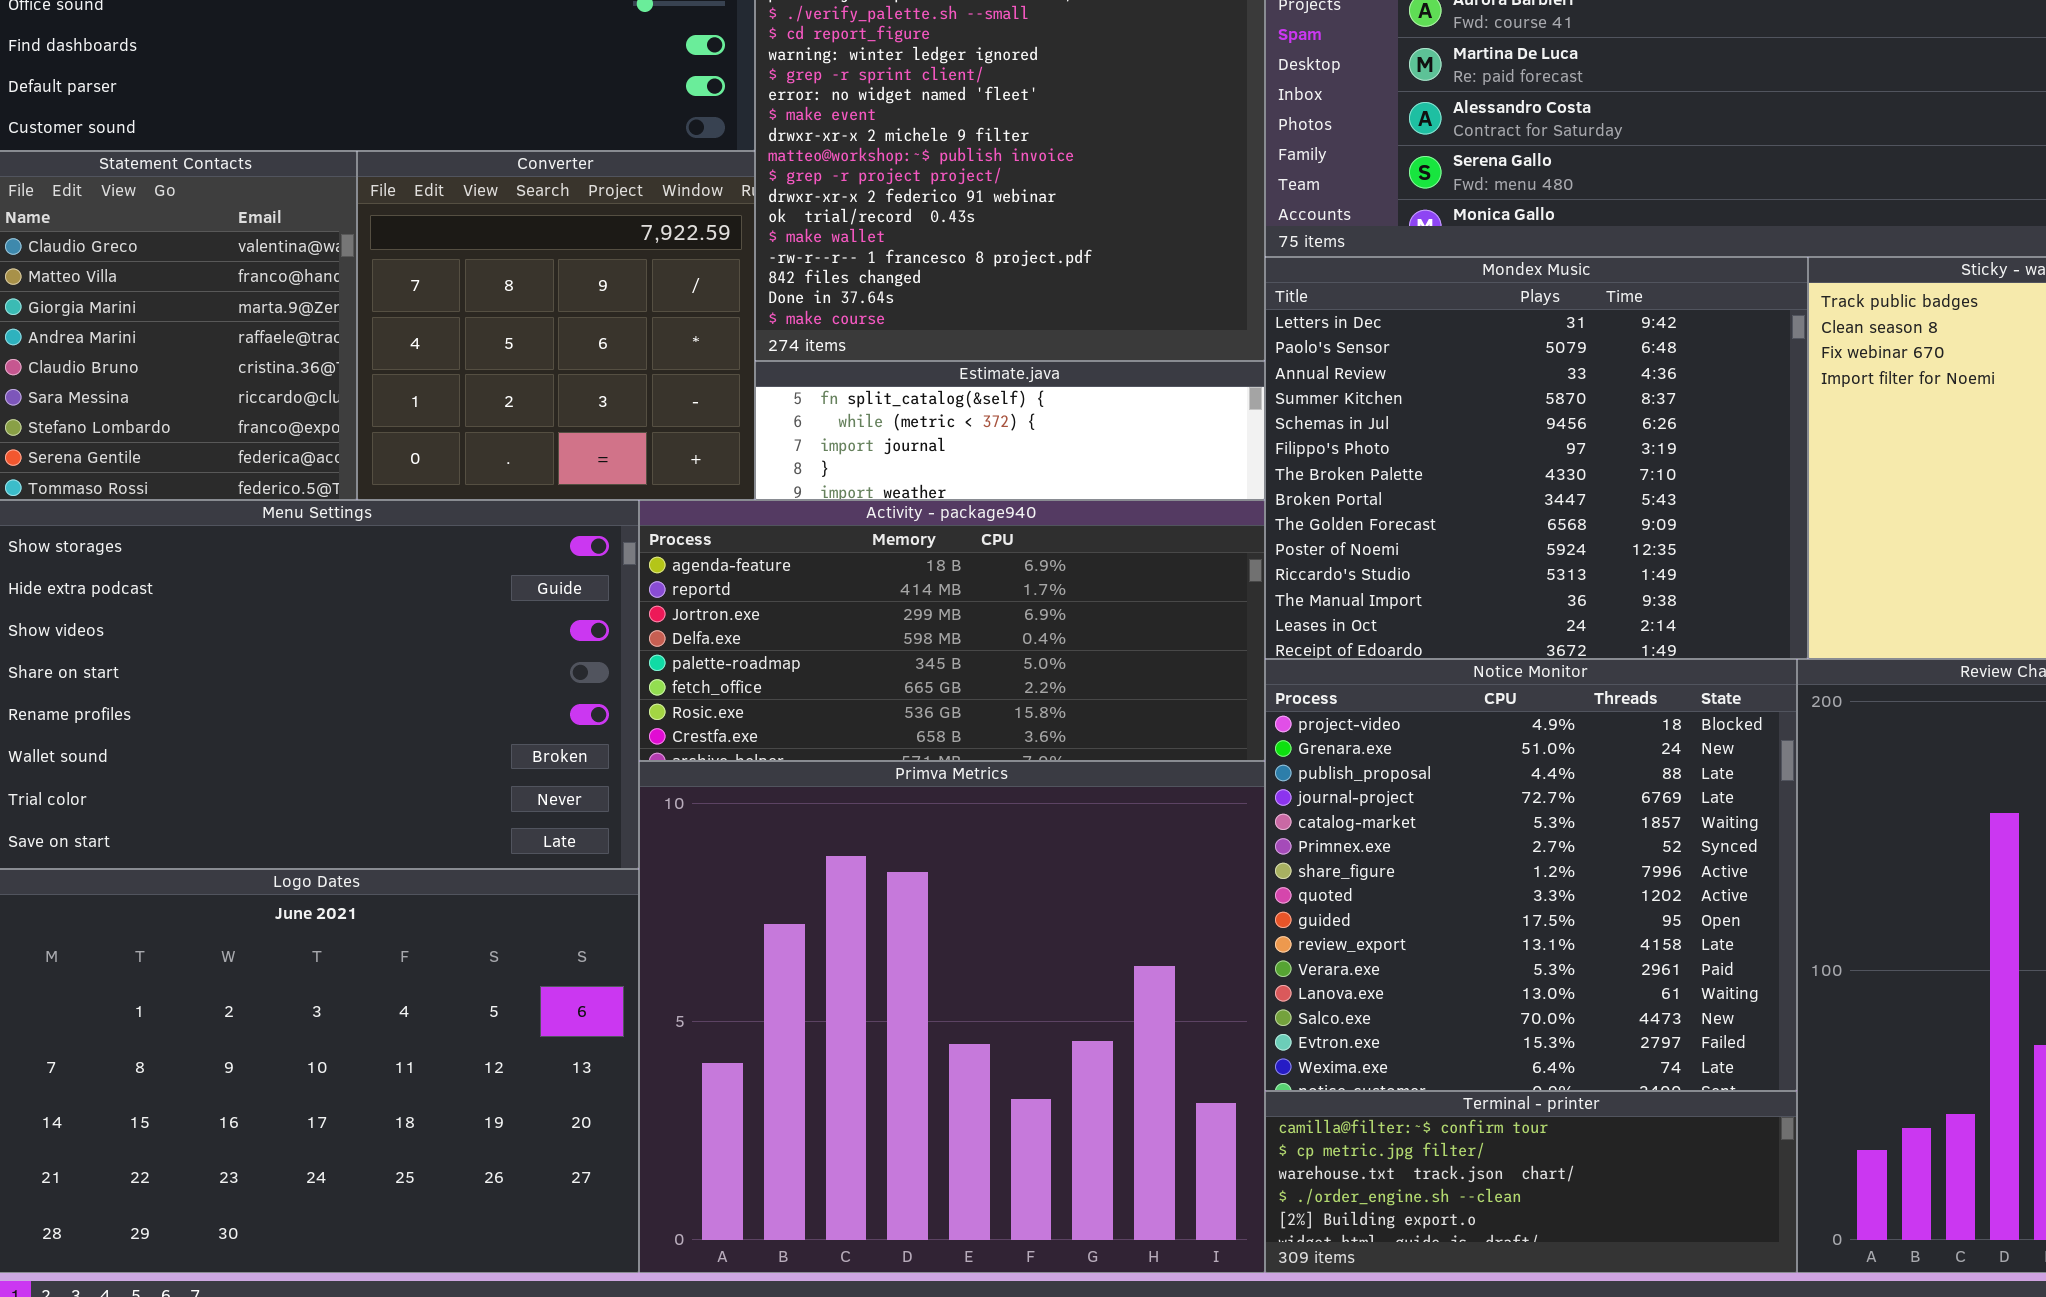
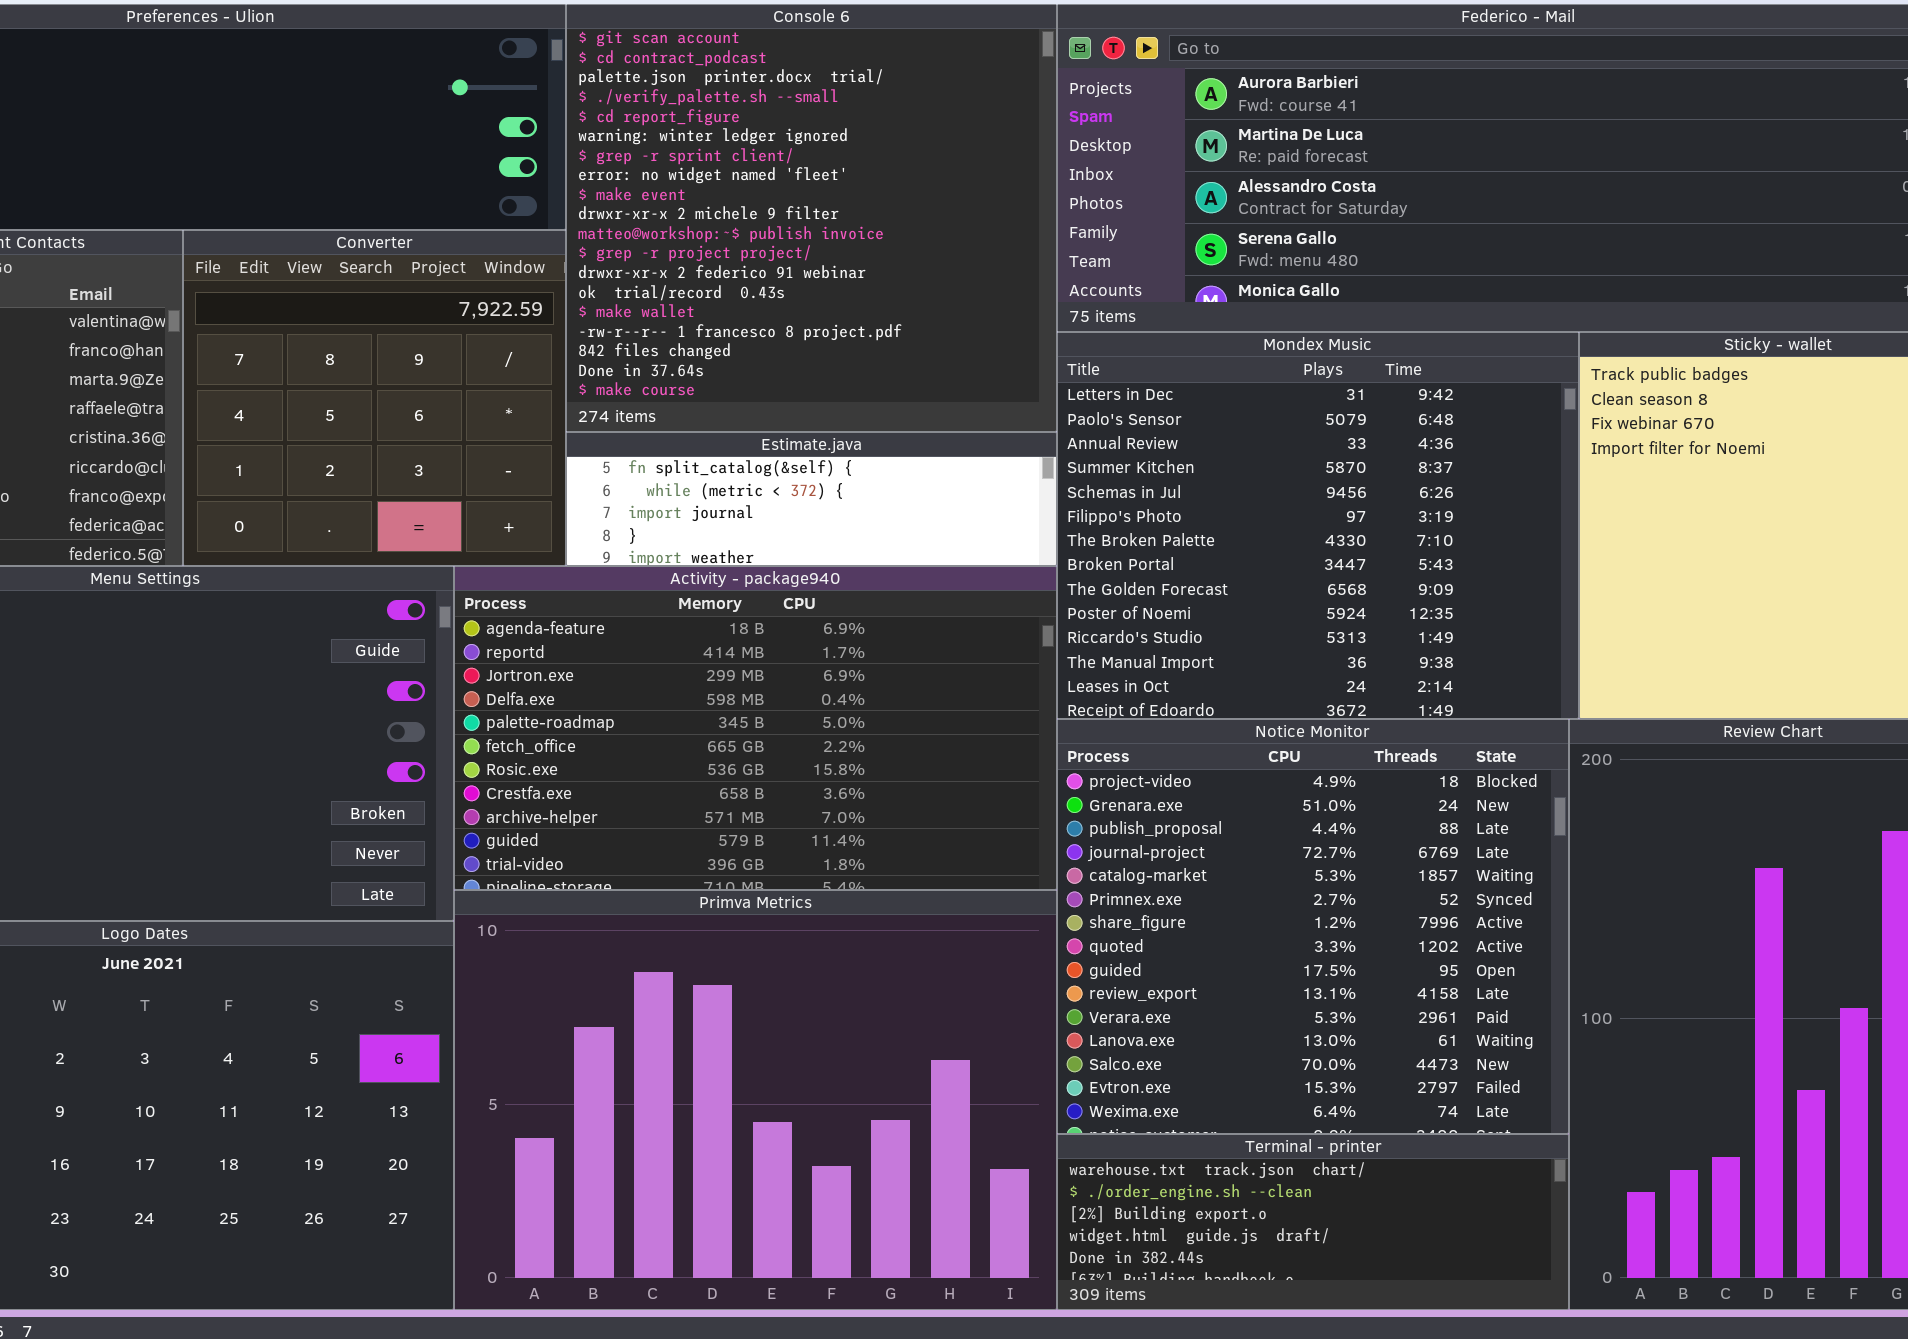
Activity - package940: [639,500,1265,761] -> [454,566,1057,890], resized
Primva Metrics: [639,761,1265,1273] -> [454,890,1057,1310], resized
Terminal - printer: [1265,1091,1797,1273] -> [1057,1134,1569,1310], scrolled down 2 rows

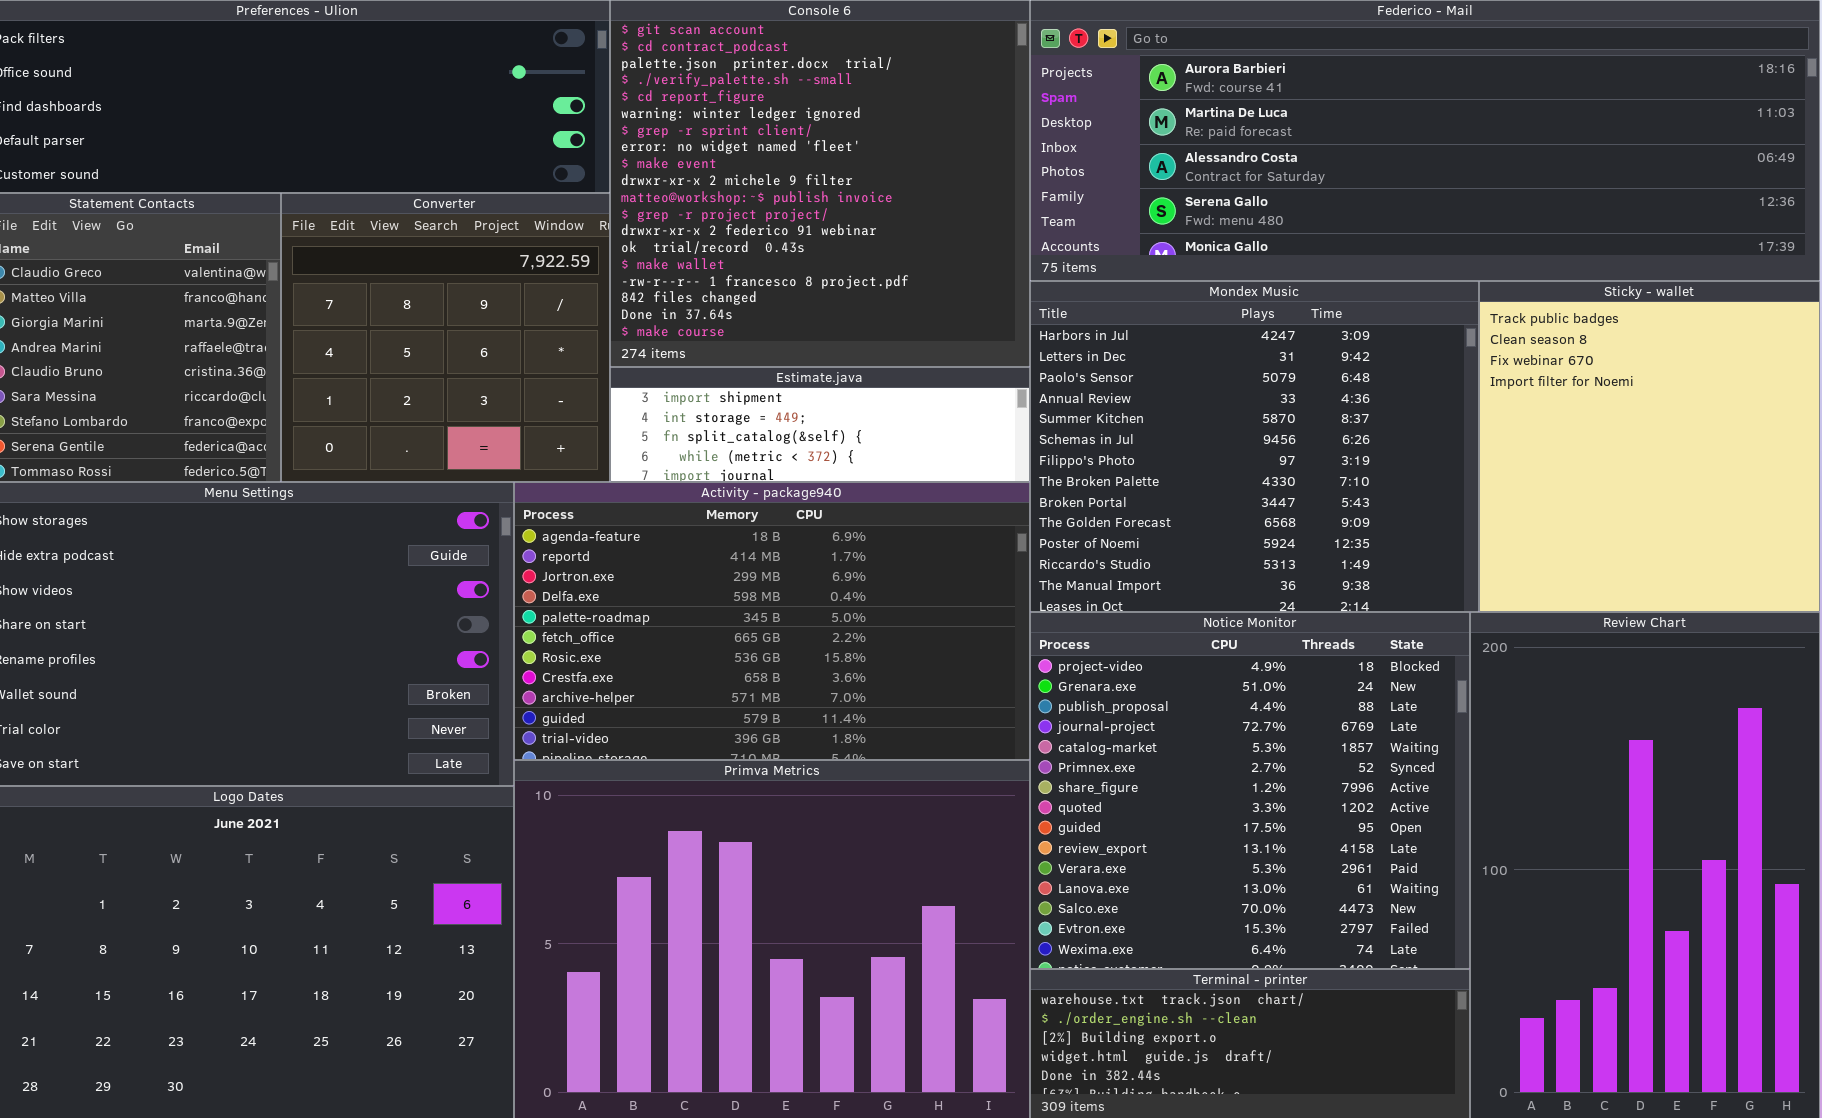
Mondex Music: [1057,332,1579,719] -> [1030,281,1479,612], scrolled up 1 row
Estimate.java: [566,432,1057,566] -> [610,367,1030,482], scrolled up 2 rows

